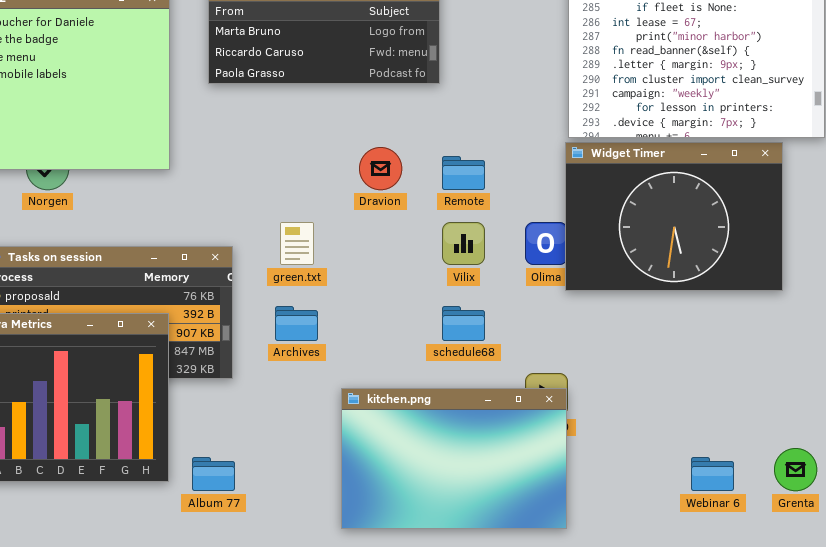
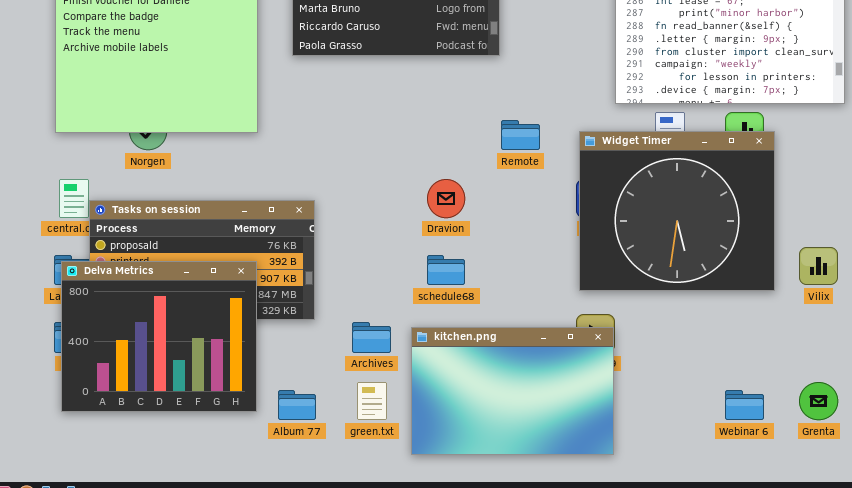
Widget Timer: [565,142,783,291] -> [579,131,775,291], moved, resized
Dravion: [359,147,402,190] -> [427,179,465,218], moved
green.txt: [280,222,314,265] -> [357,382,387,420], moved
Vilix: [442,222,485,265] -> [799,247,838,285], moved
Archives: [275,306,318,341] -> [352,322,391,353], moved
schedule68: [442,306,485,341] -> [427,255,465,285], moved

